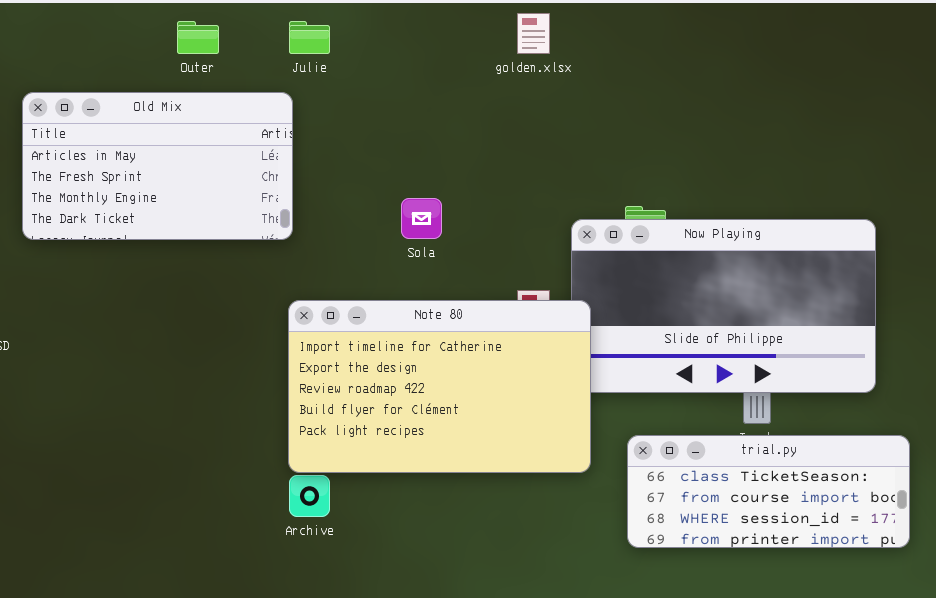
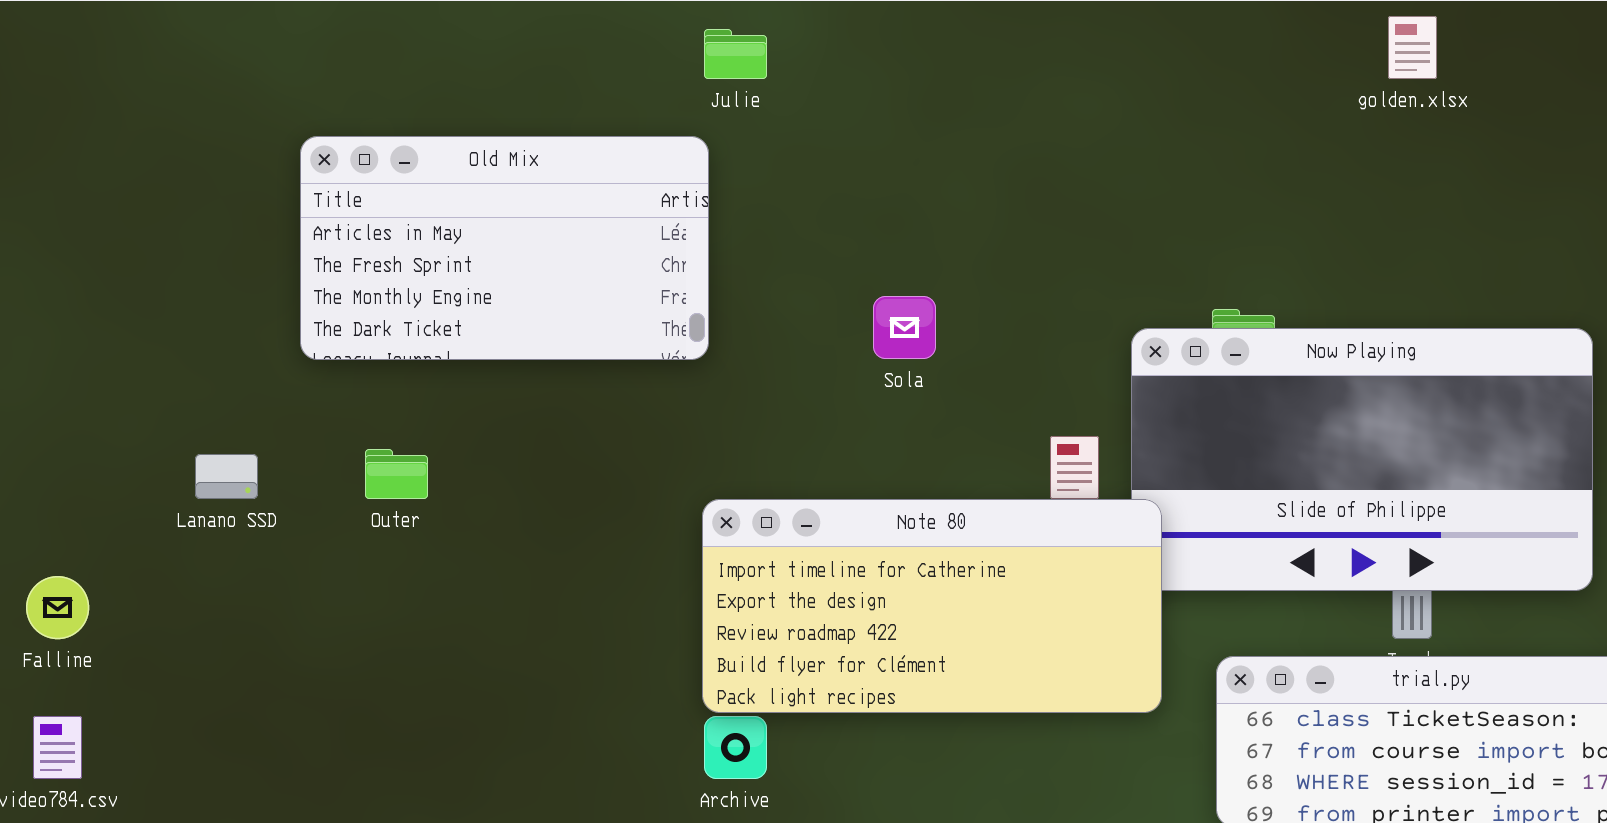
golden.xlsx: [517,13,550,54] -> [1388,16,1437,79], moved
Outer: [177,21,219,54] -> [365,449,428,499], moved
Note 80: [288,300,591,473] -> [702,499,1162,713], resized

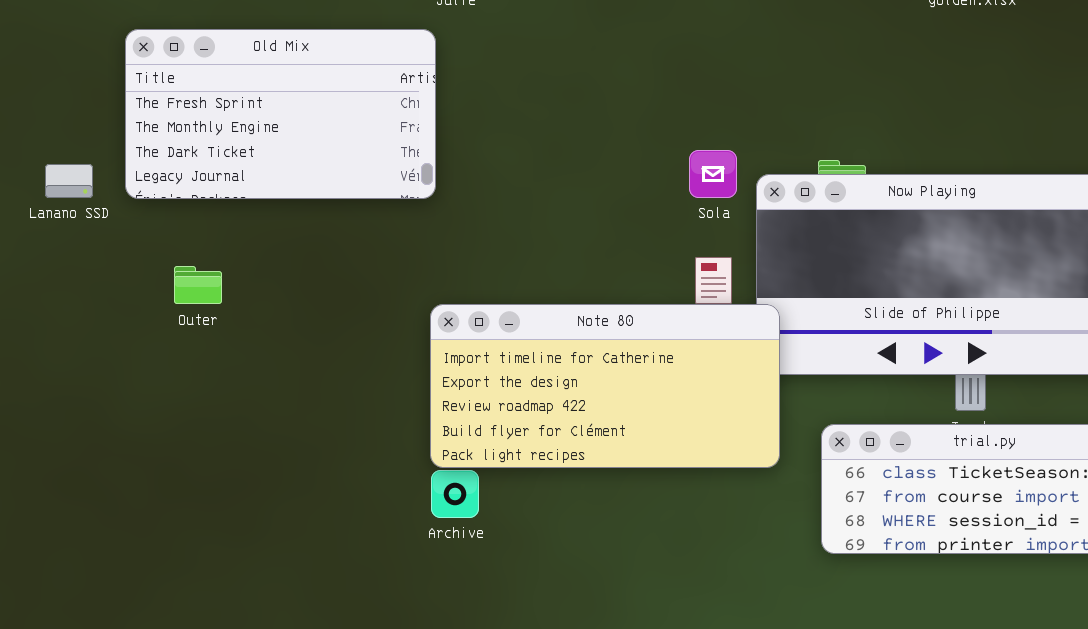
Old Mix: [300,136,709,360] -> [125,29,436,199], scrolled down 1 row
Sola: [873,296,936,359] -> [689,150,737,198], moved
Lanano SSD: [195,454,258,499] -> [45,164,93,198], moved

